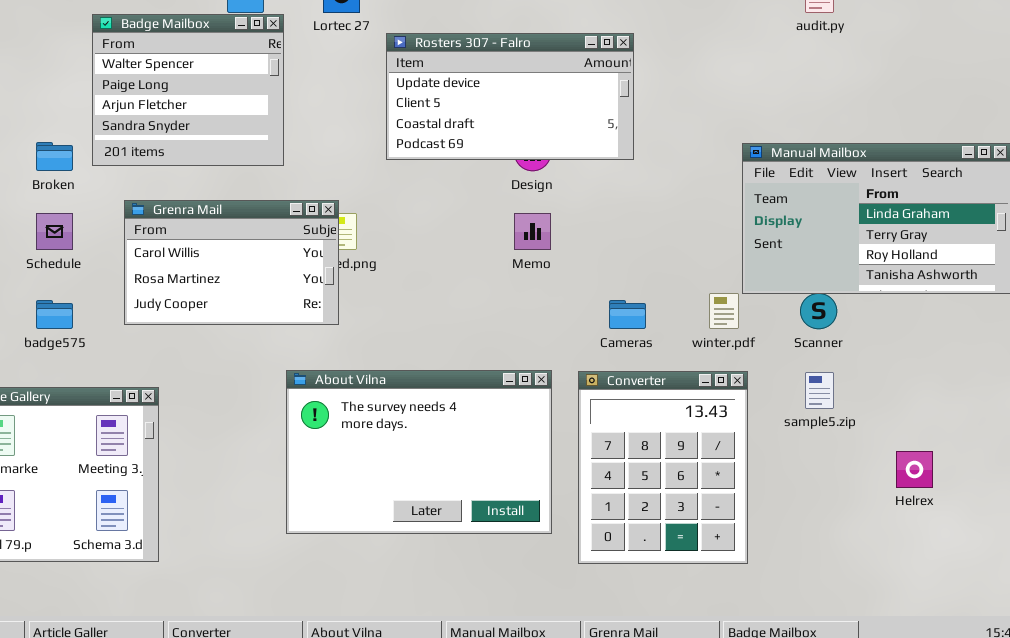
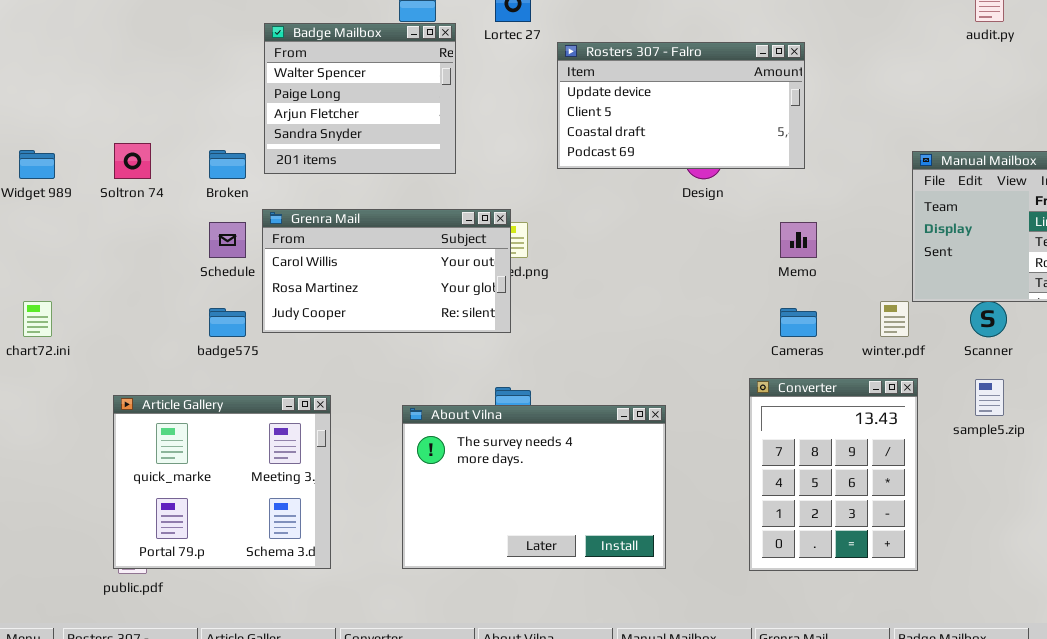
Grenra Mail: [124,200,339,325] -> [262,209,511,333], resized
Memo: [514,213,551,250] -> [780,222,817,258], moved
About Vilna: [286,370,552,534] -> [402,405,666,569], moved

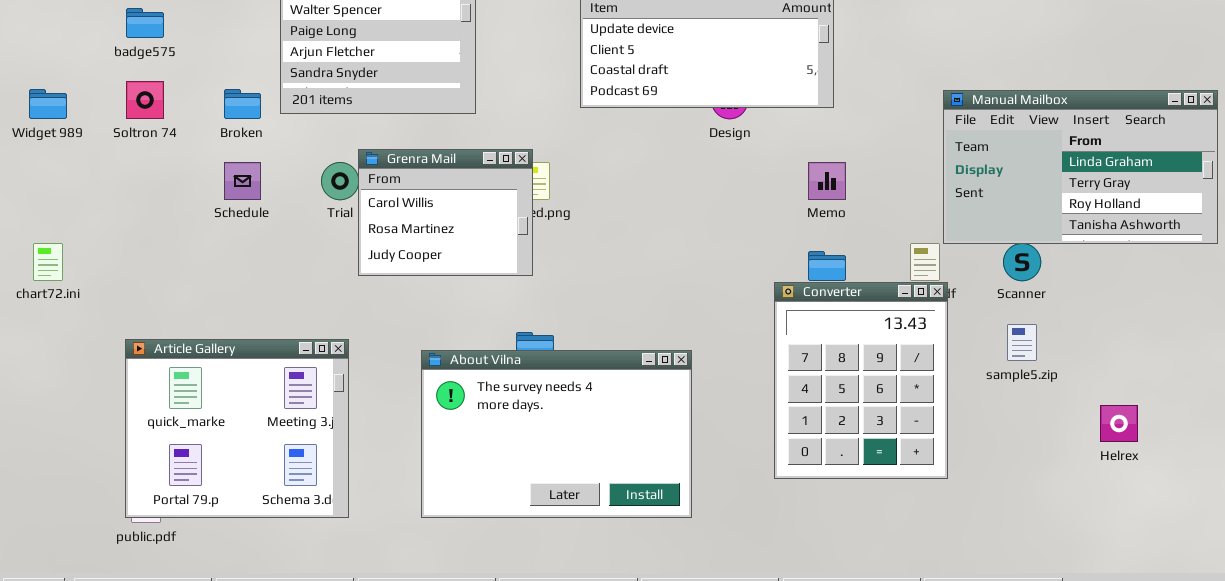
Grenra Mail: [262,209,511,333] -> [358,149,533,276], resized
badge575: [209,308,246,337] -> [126,8,164,38], moved
Converter: [749,378,918,571] -> [774,282,948,479], moved

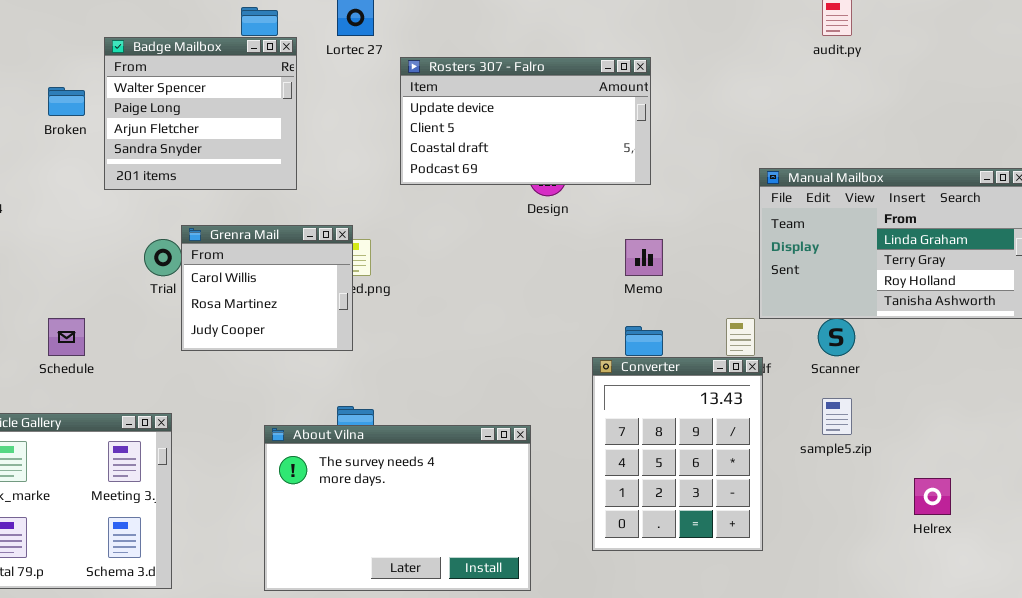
Broken: [224,89,261,119] -> [48,87,85,116], moved
Schedule: [224,162,261,200] -> [48,318,85,356], moved
About Vilna: [421,350,692,518] -> [264,425,531,591], moved

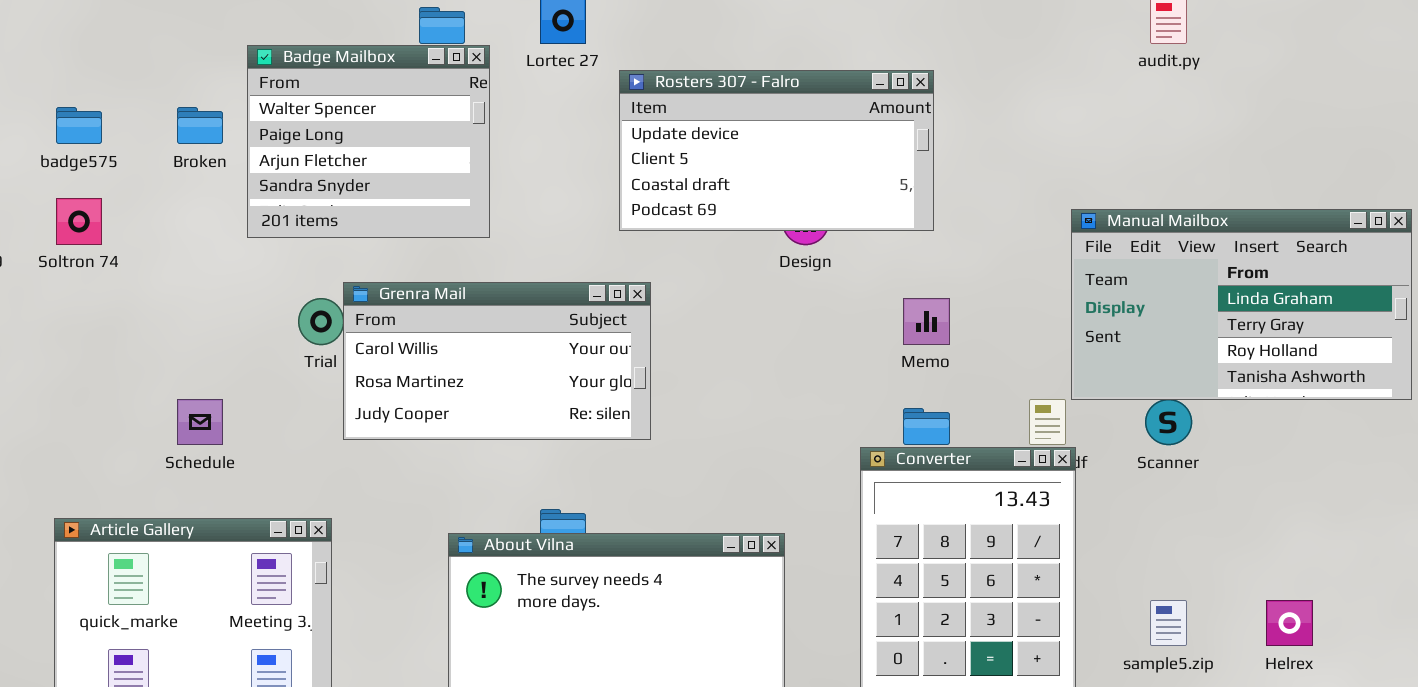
Grenra Mail: [181,225,353,351] -> [343,282,651,440], resized
sample5.zip: [822,398,852,435] -> [1150,600,1187,646], moved

